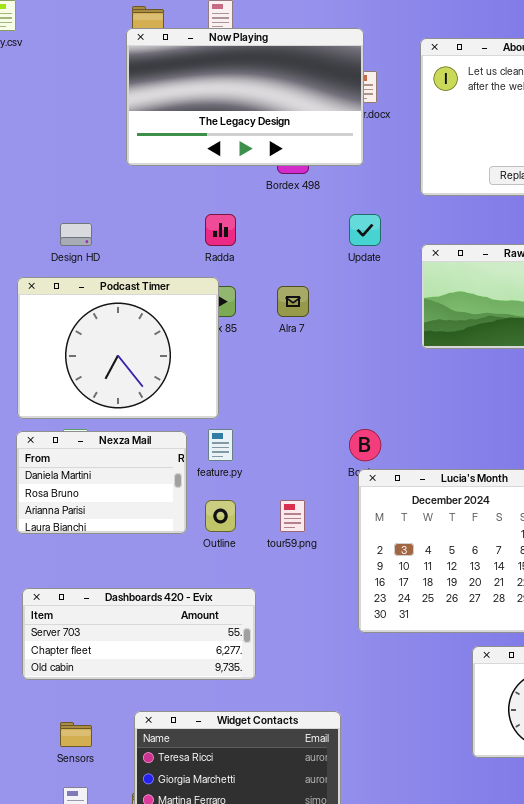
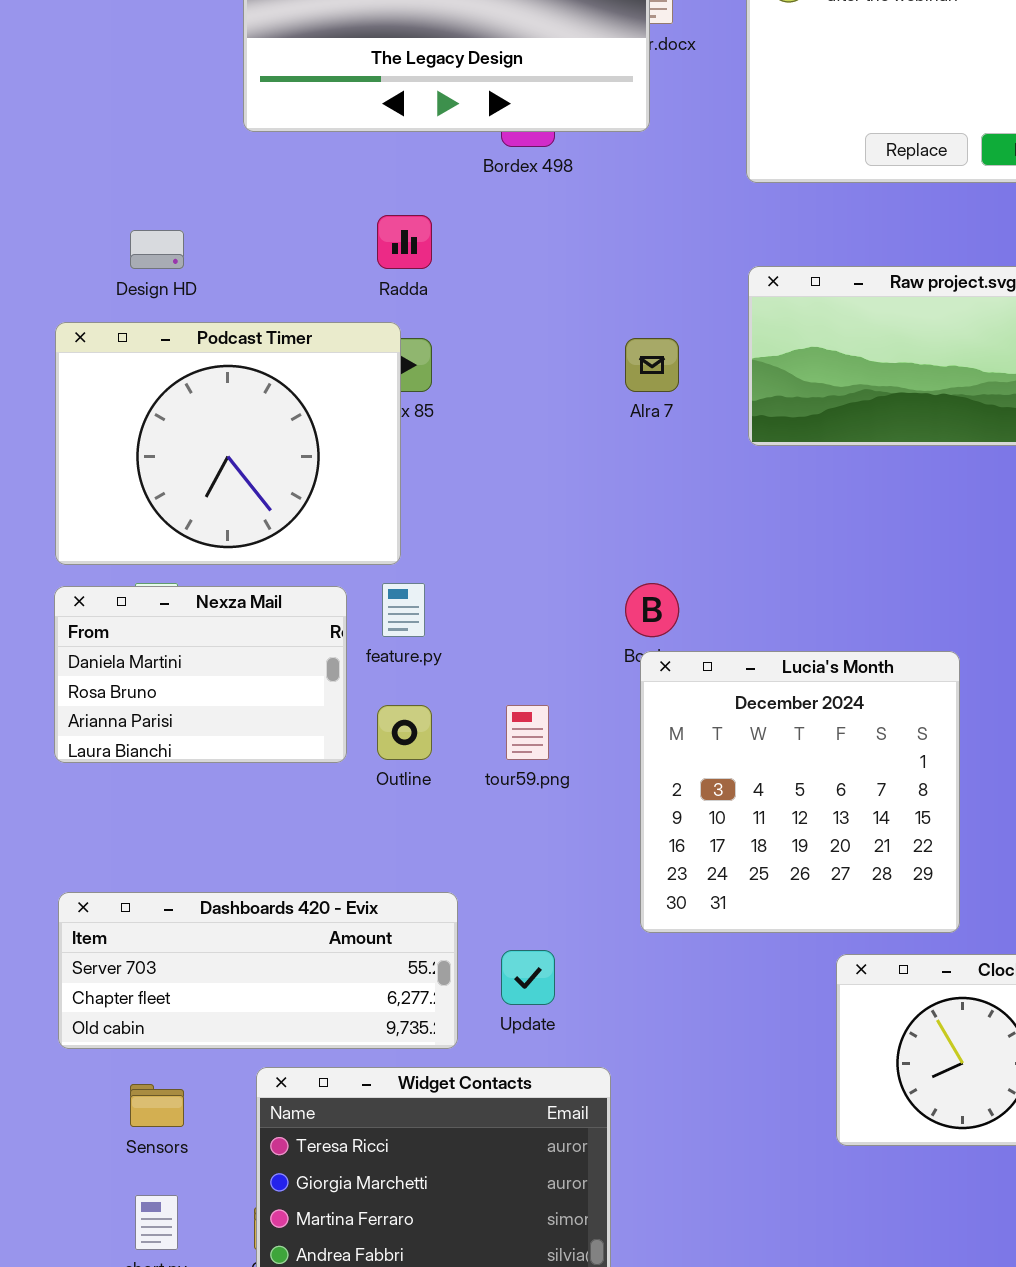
Update: [349,214,381,246] -> [501,950,555,1005], moved
Alra 7: [277,286,309,317] -> [625,338,679,392], moved
Dashboards 420 - Evix: [22,588,256,680] -> [58,892,458,1049], moved

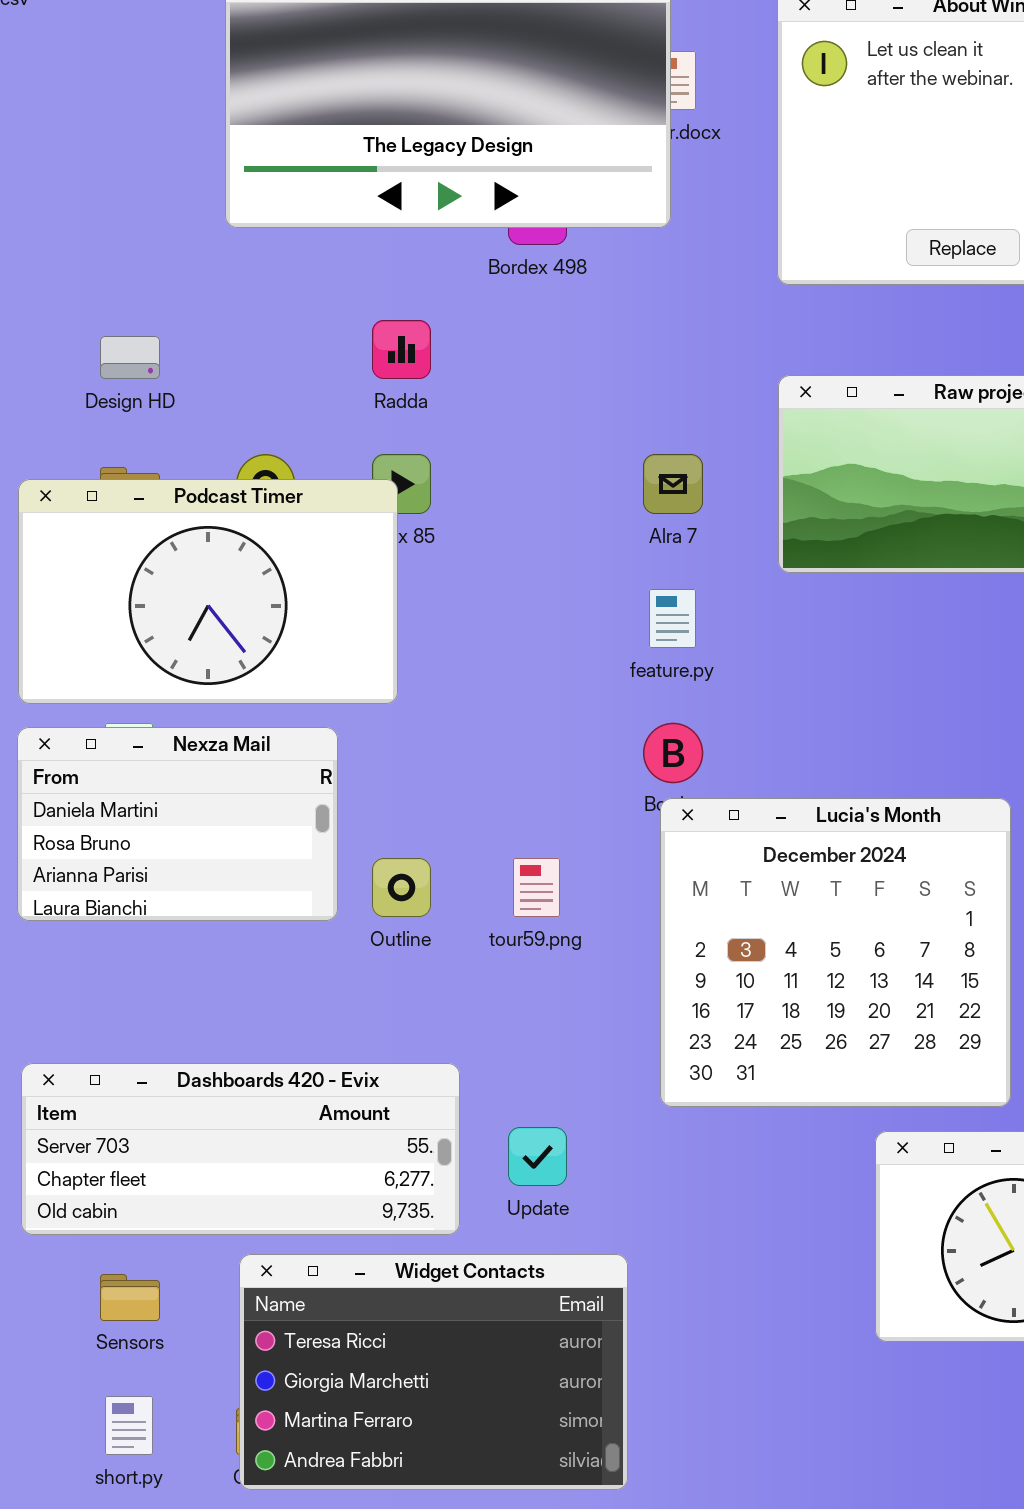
Podcast Timer: [55,322,401,565] -> [18,479,398,704], resized
feature.py: [382,583,425,637] -> [649,589,696,648], moved

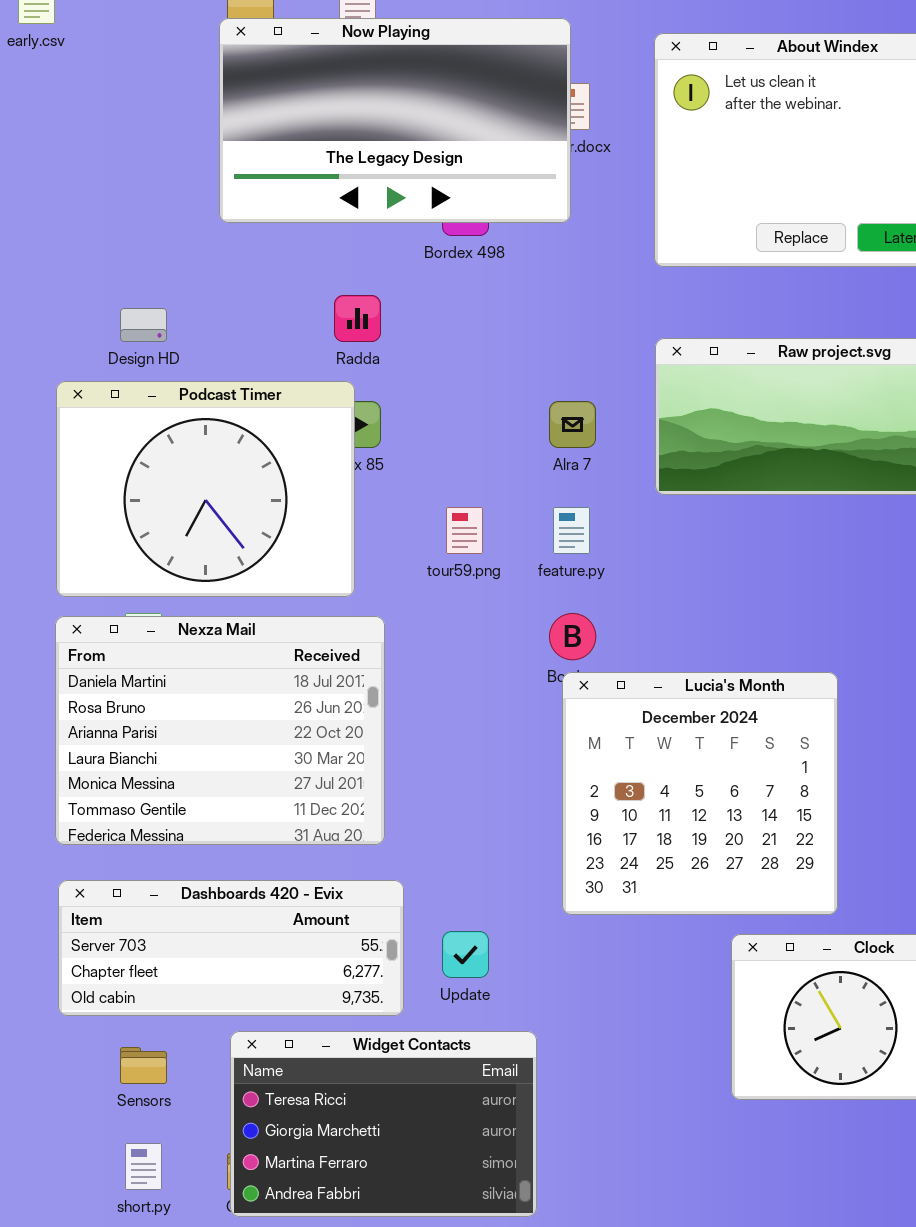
Podcast Timer: [18,479,398,704] -> [56,381,355,597], resized
Nexza Mail: [17,727,338,921] -> [55,616,385,845], resized
tour59.png: [513,858,560,917] -> [446,507,483,554], moved

